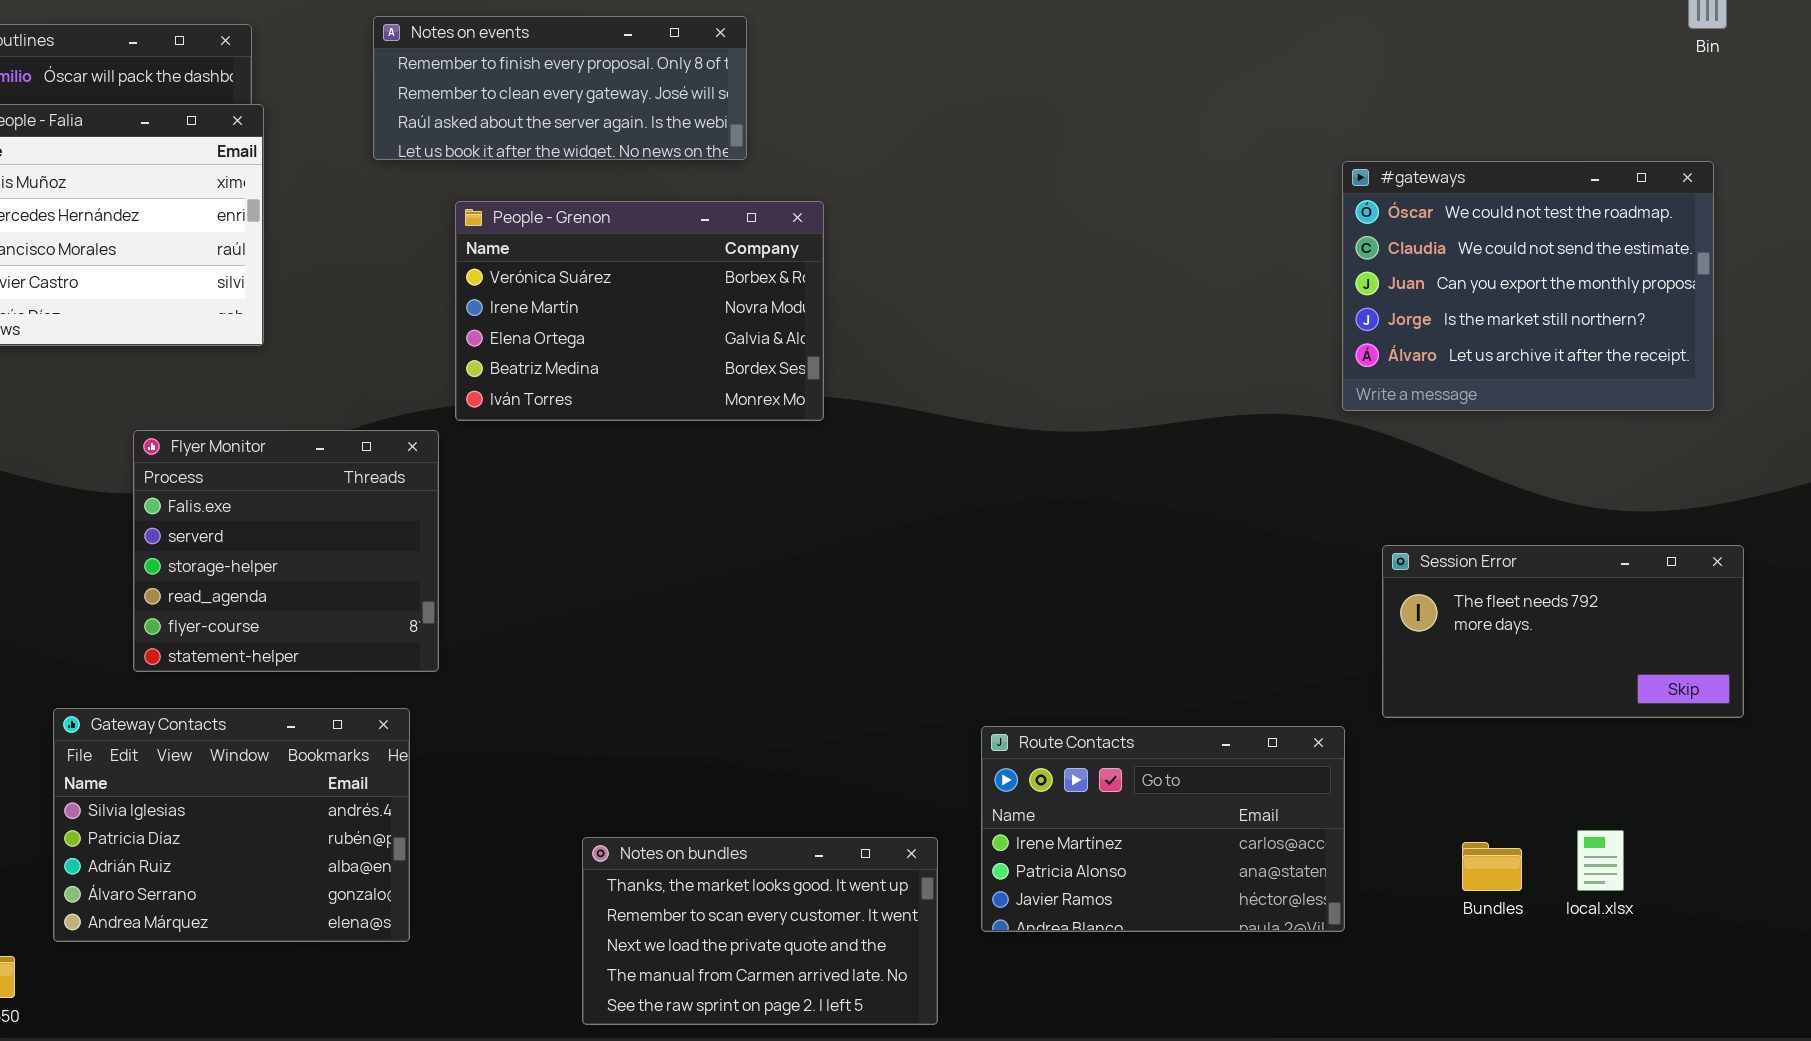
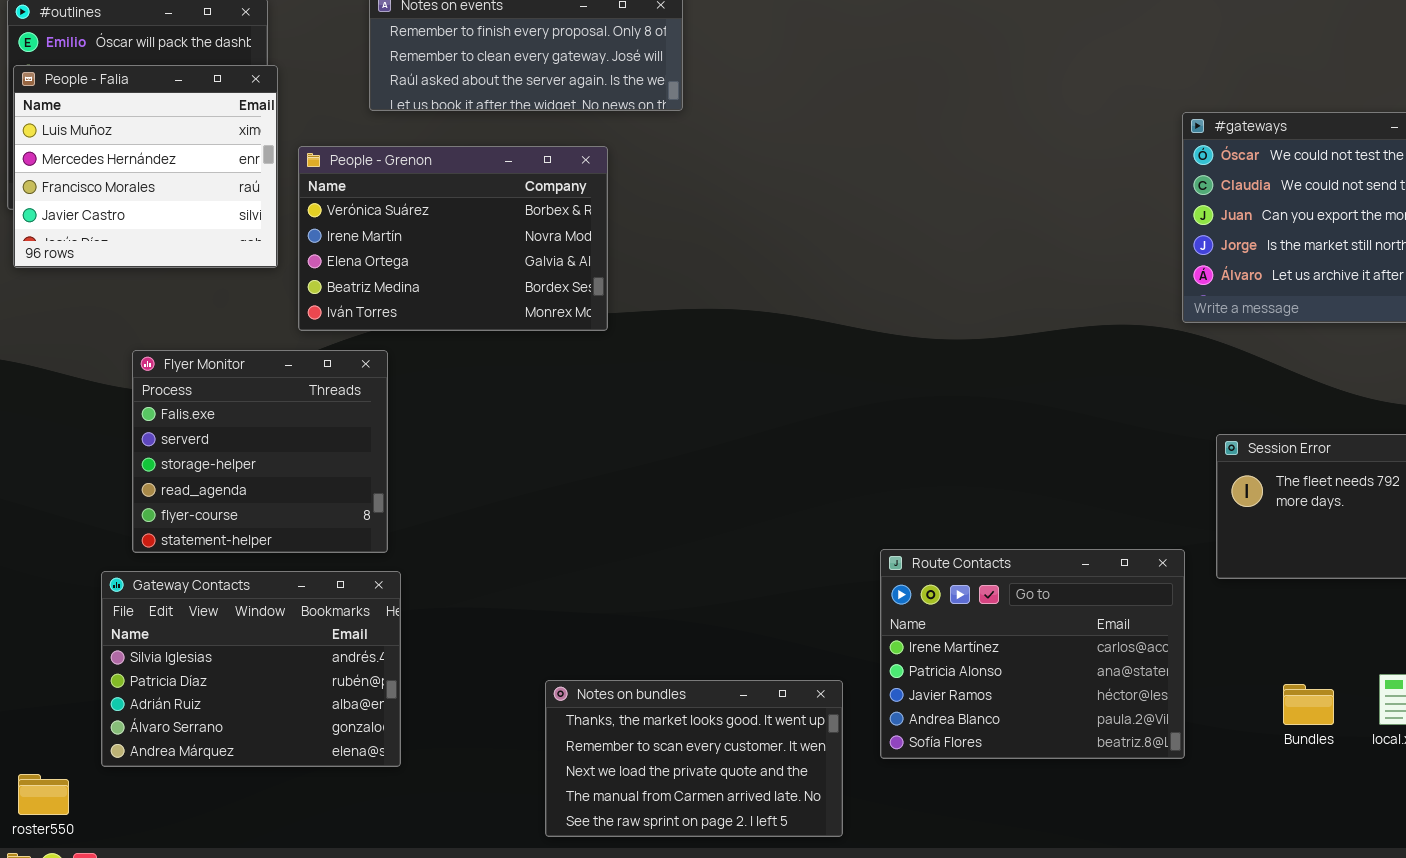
People - Grenon: [455,201,824,421] -> [298,146,608,331], moved
Flyer Monitor: [133,430,439,672] -> [132,350,388,553], moved
Route Contacts: [981,726,1345,932] -> [880,549,1185,759], resized

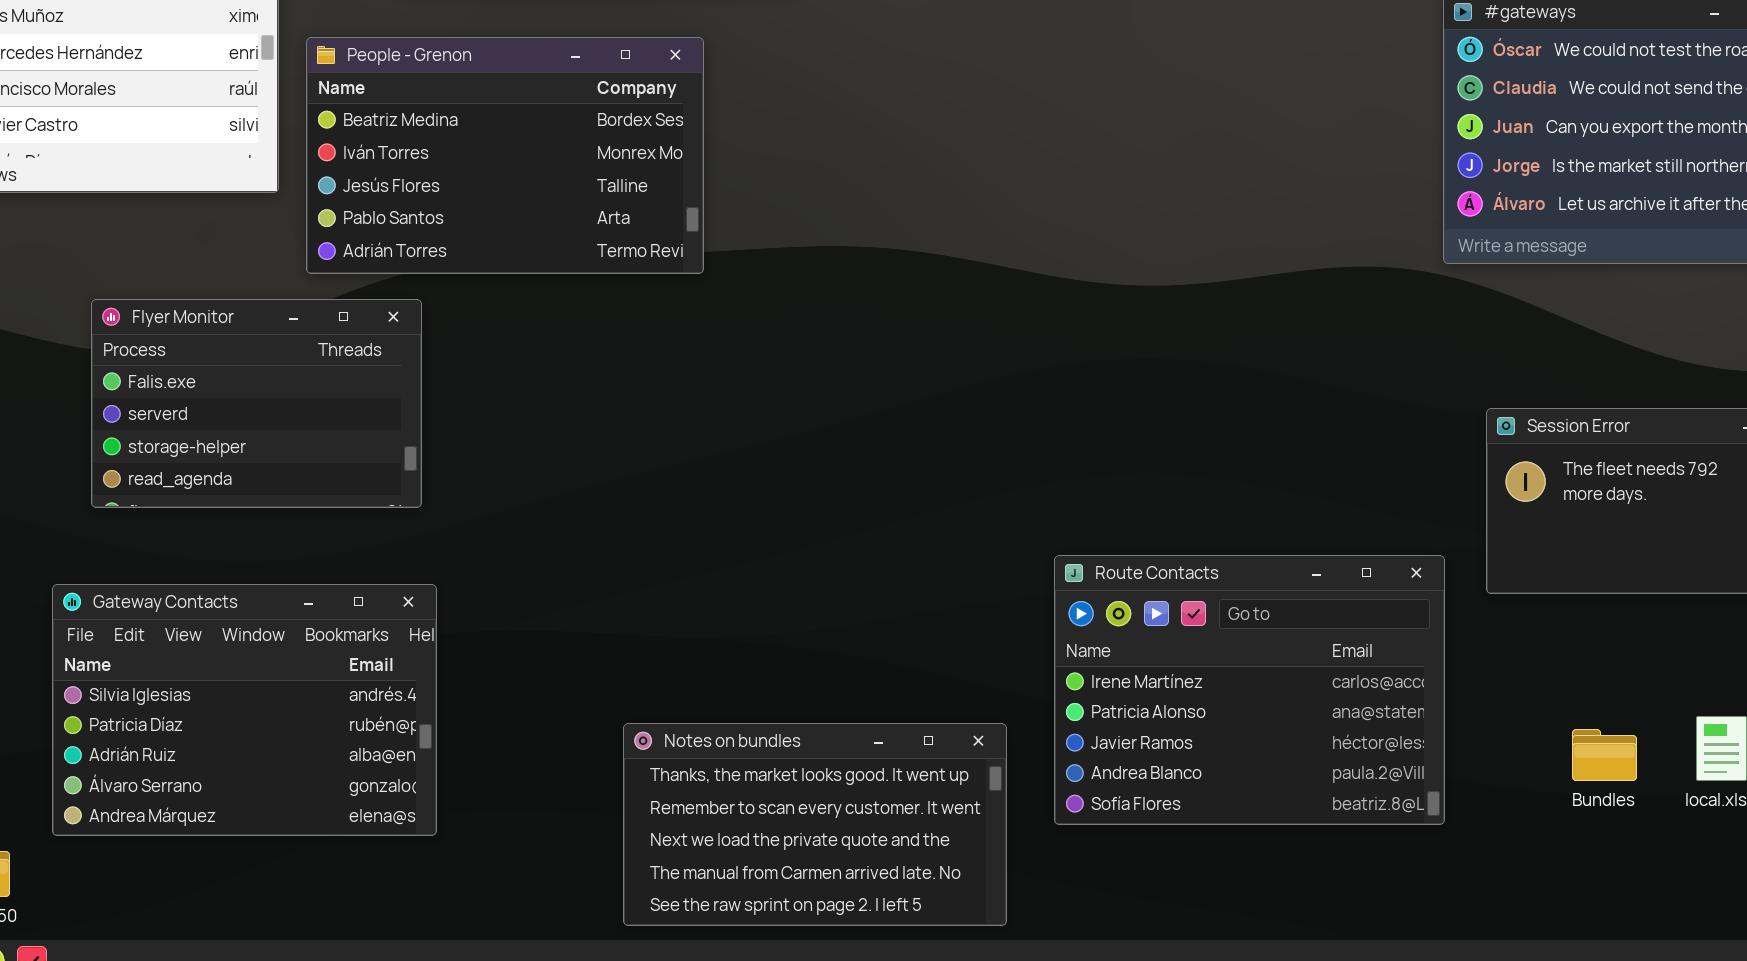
People - Grenon: [298,146,608,331] -> [306,37,704,274], scrolled down 3 rows
Flyer Monitor: [132,350,388,553] -> [91,299,422,508], resized

